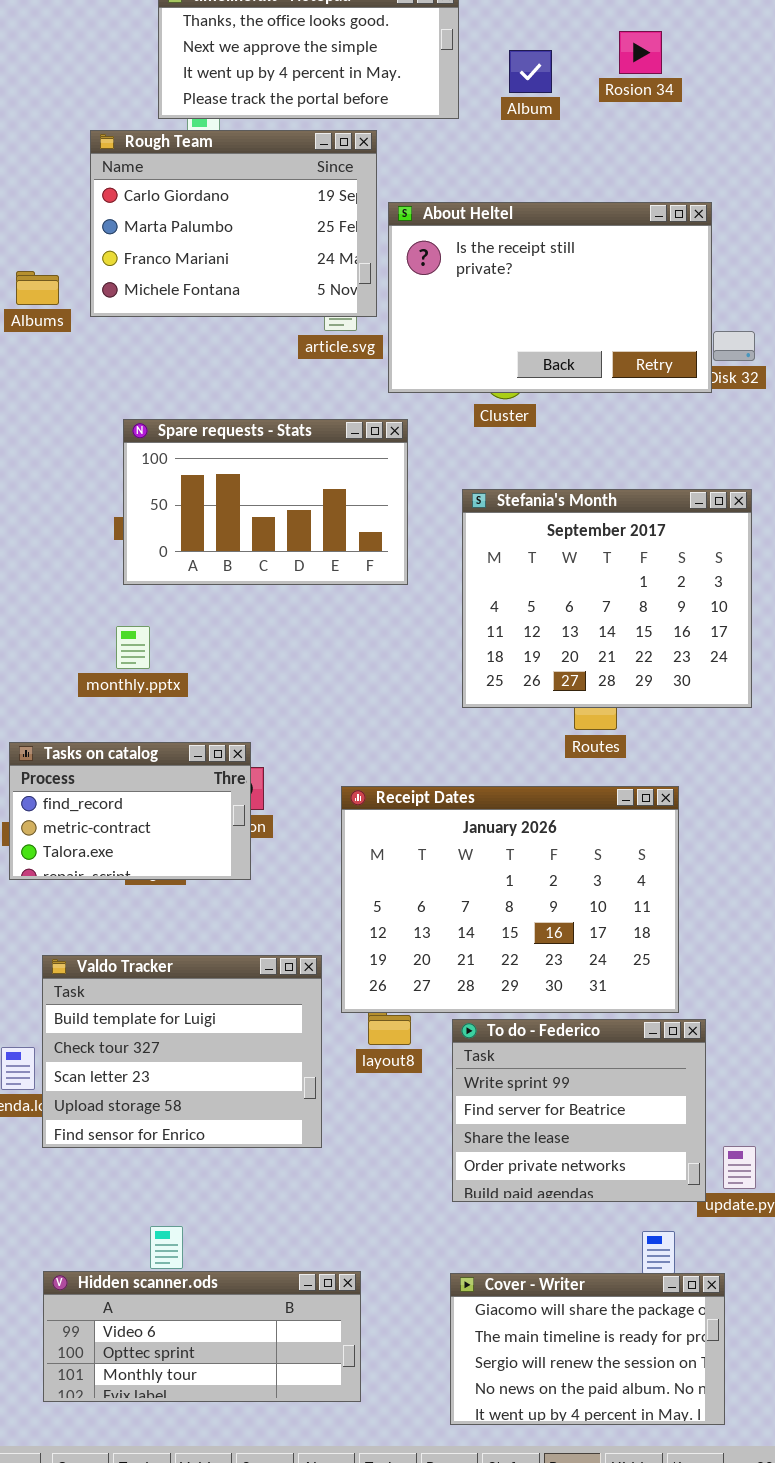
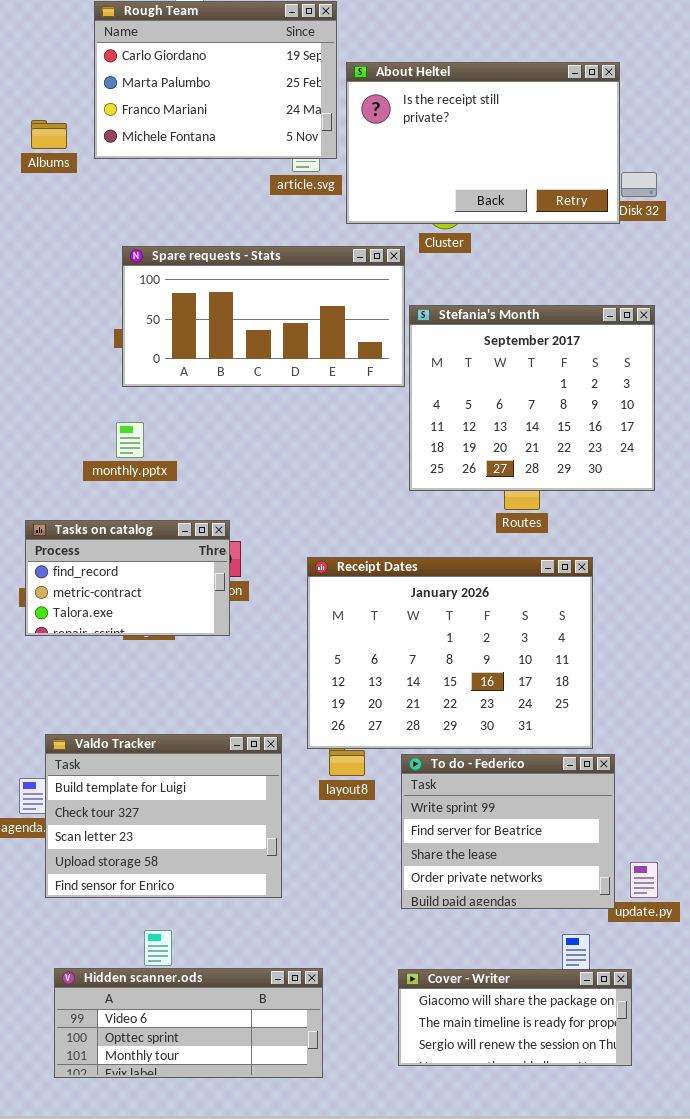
Spare requests - Stats: [123,419,408,585] -> [122,246,405,387], resized
Valdo Tracker: [42,955,322,1148] -> [45,734,282,898], moved
Cover - Writer: [450,1273,725,1425] -> [398,969,632,1066], resized

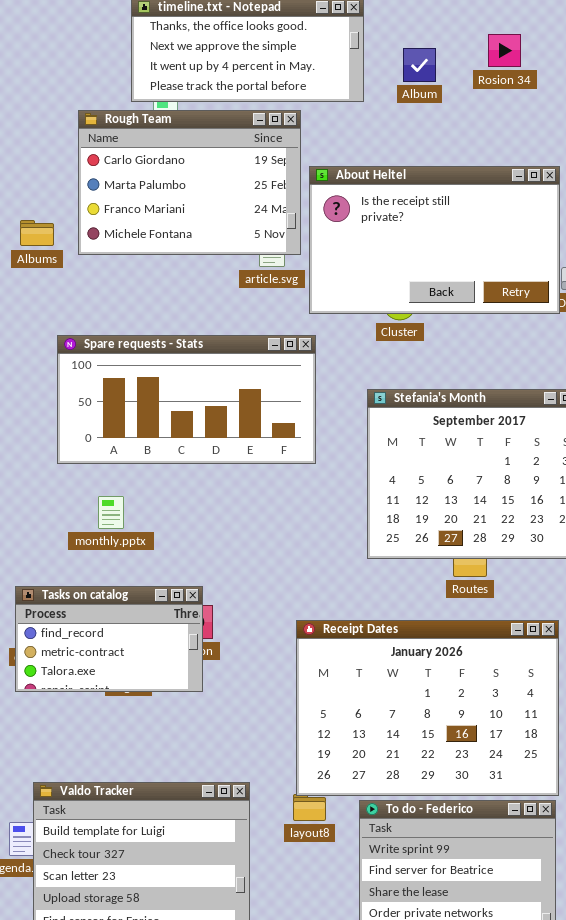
Spare requests - Stats: [122,246,405,387] -> [57,335,316,464], moved
Receipt Dates: [307,557,593,749] -> [296,620,559,796], moved

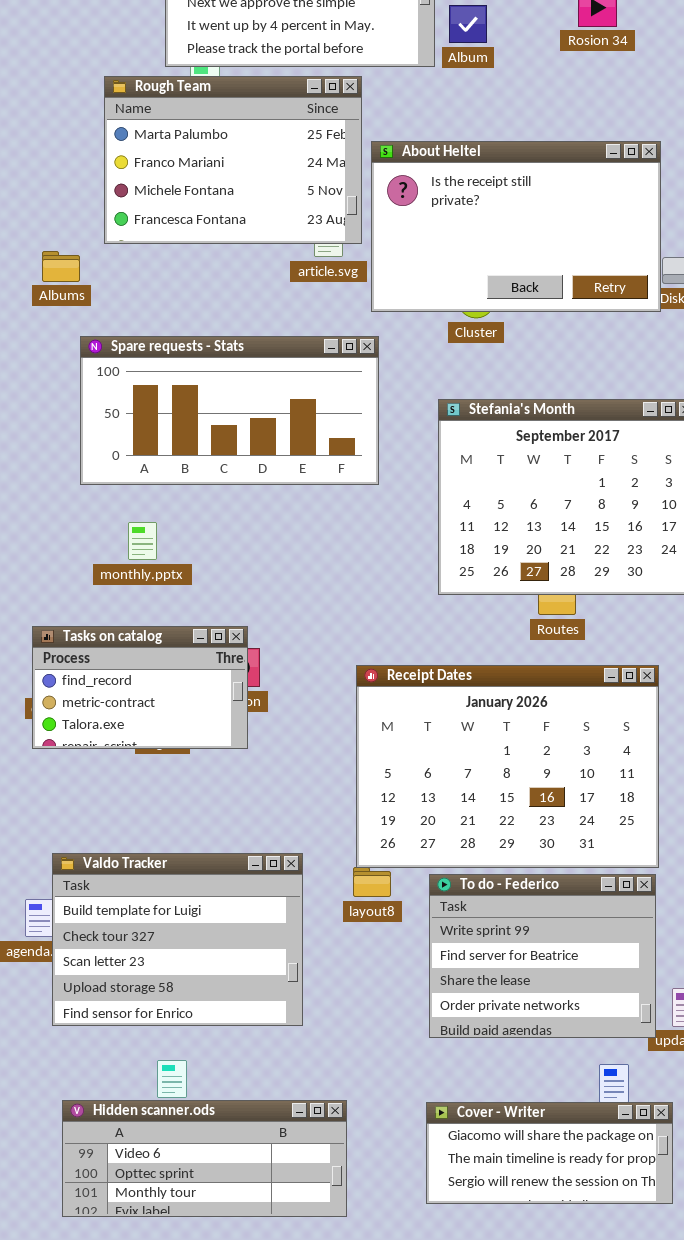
Album: [403,48,436,82] -> [449,5,487,43], moved
Rough Team: [78,110,301,255] -> [104,76,362,244], scrolled down 1 row
Albums: [20,220,54,246] -> [42,251,80,282], moved

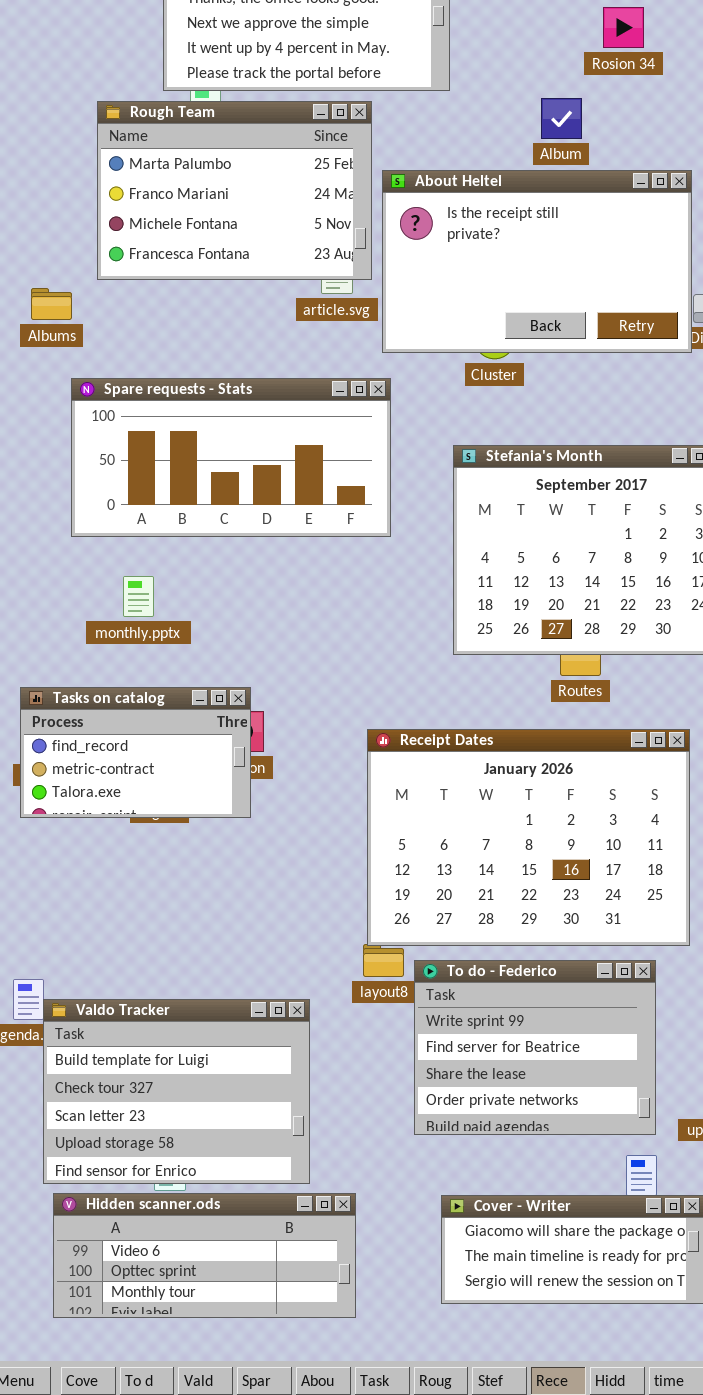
Album: [449,5,487,43] -> [541,98,582,139], moved
Valdo Tracker: [52,853,303,1026] -> [43,999,310,1184], moved
To do - Federico: [429,874,656,1038] -> [414,960,656,1135], moved

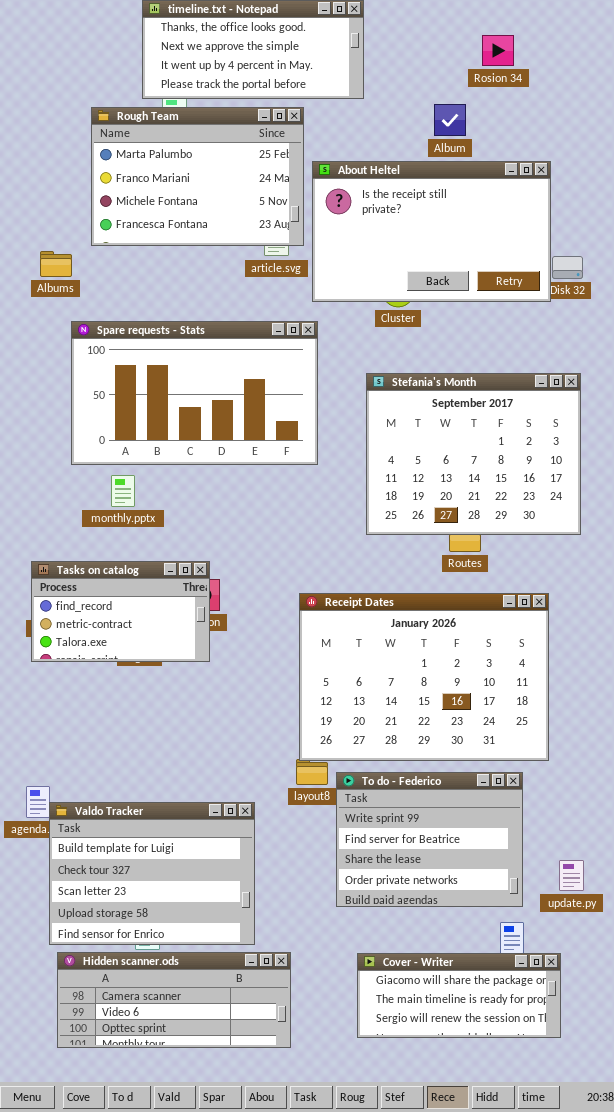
Spare requests - Stats: [71,378,391,537] -> [71,321,318,465], resized
Hidden scanner.ods: [53,1193,356,1318] -> [57,952,291,1048], scrolled up 1 row

